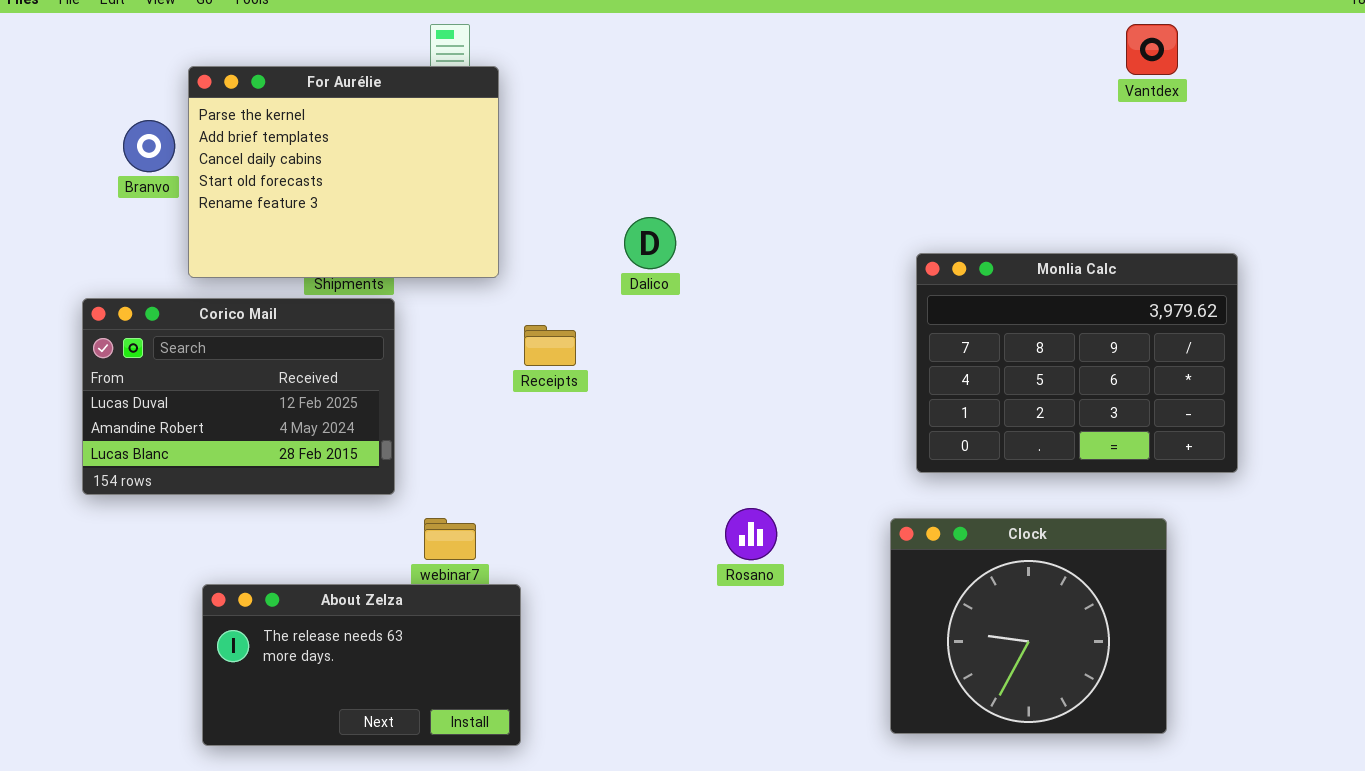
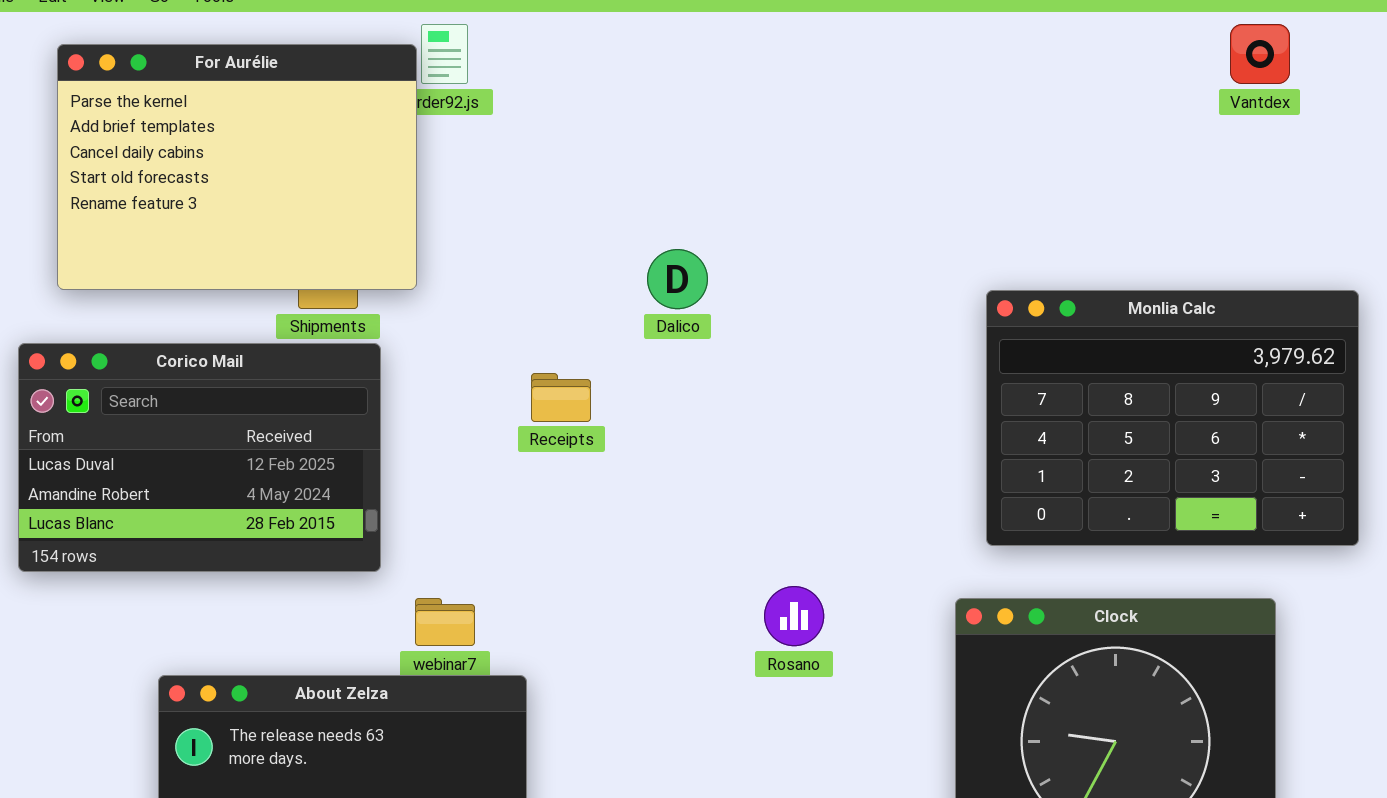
For Aurélie: [188,66,499,278] -> [57,44,417,290], moved

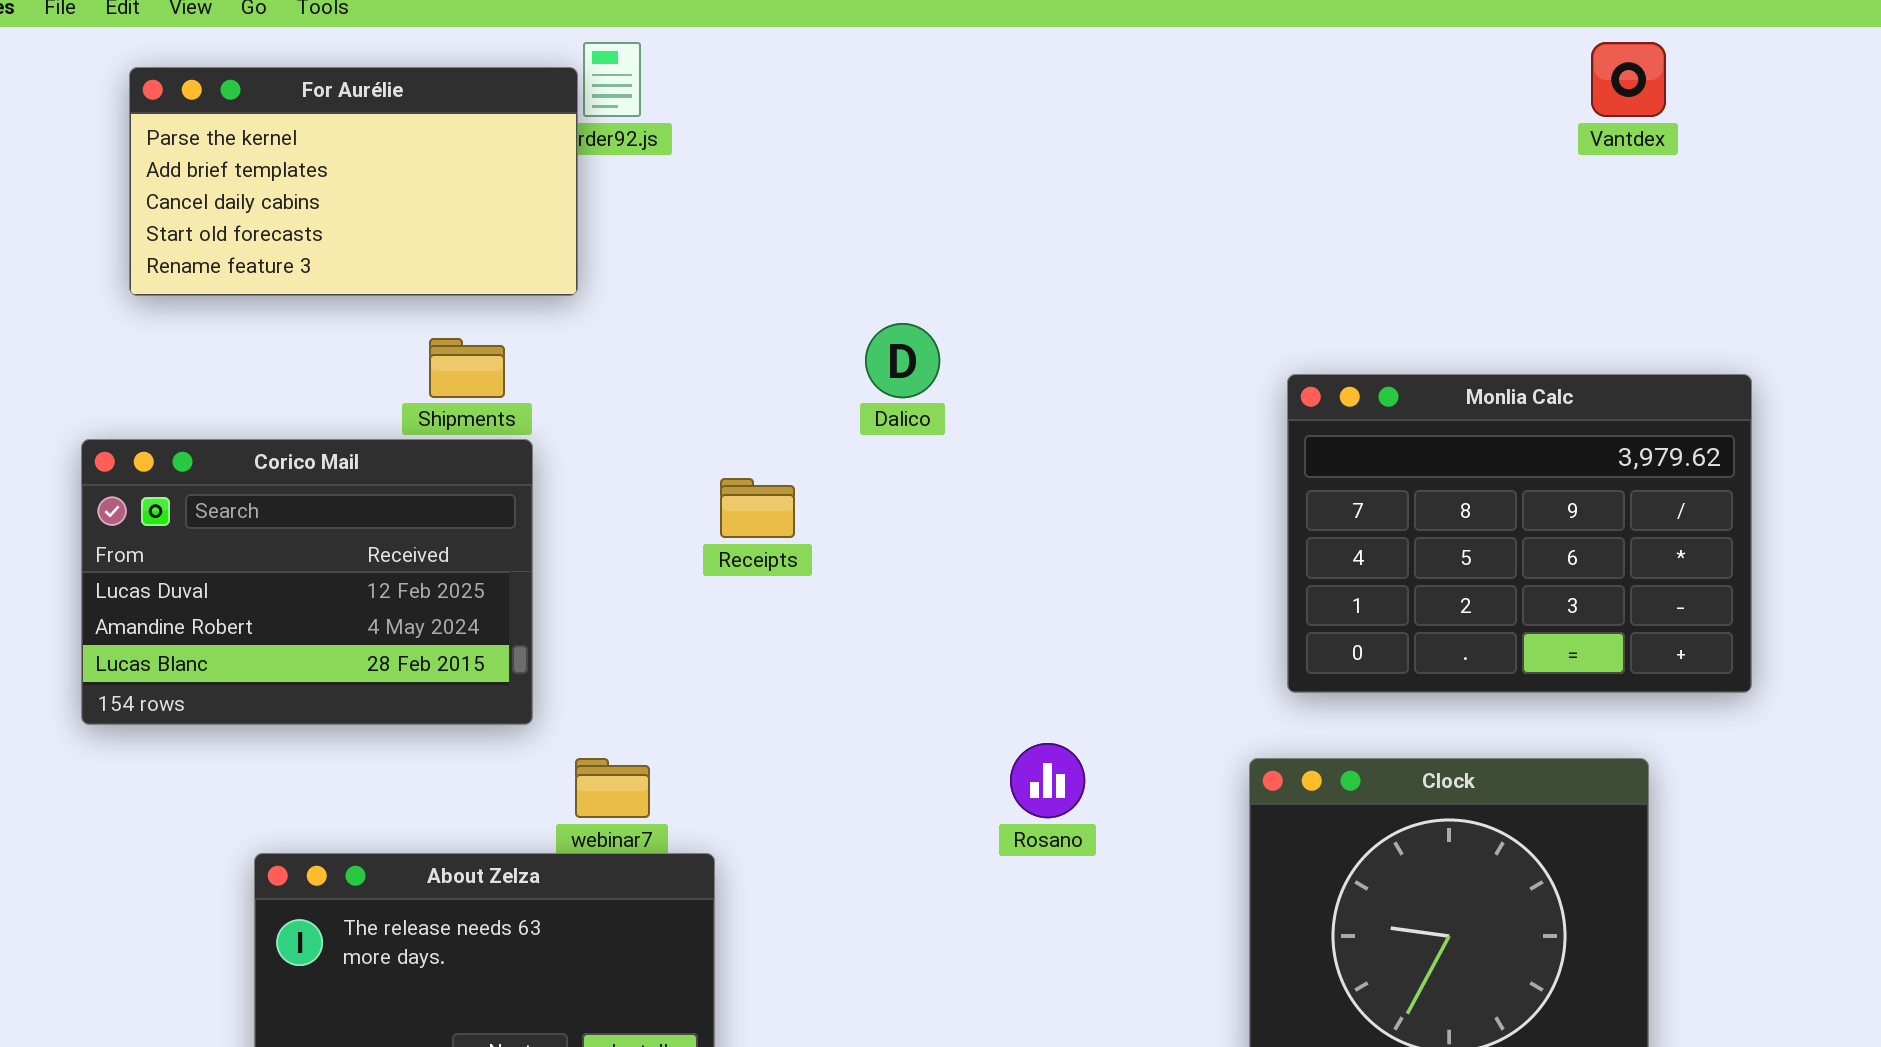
For Aurélie: [57,44,417,290] -> [129,67,578,296], resized

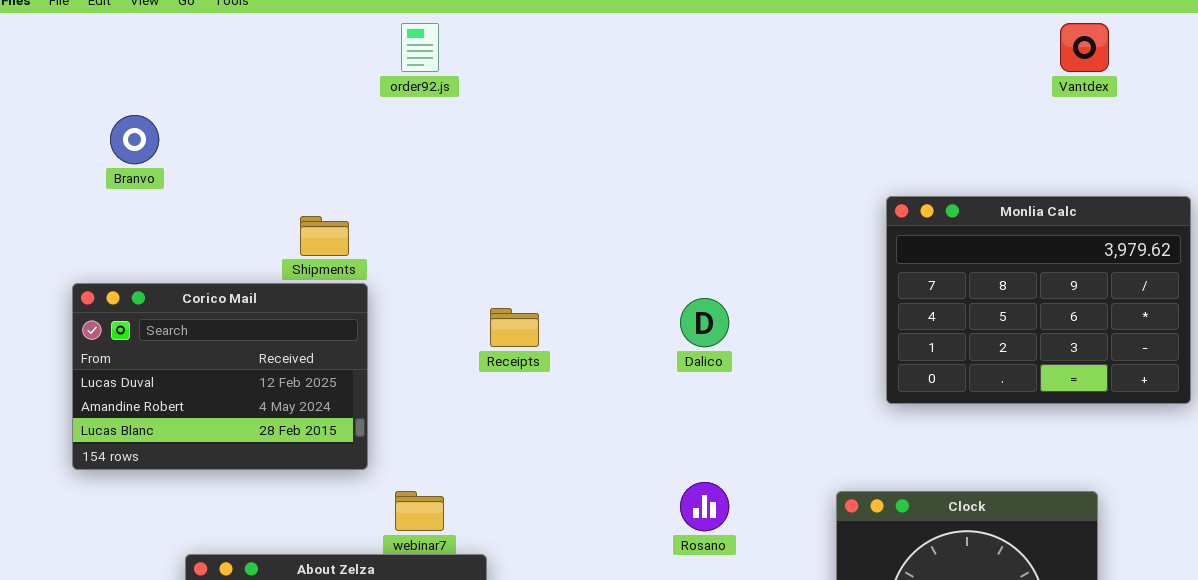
For Aurélie: [129,67,578,296] -> none, closed
Dalico: [865,323,940,398] -> [680,298,729,347], moved
Monlia Calc: [1287,374,1752,693] -> [886,196,1191,404], moved

